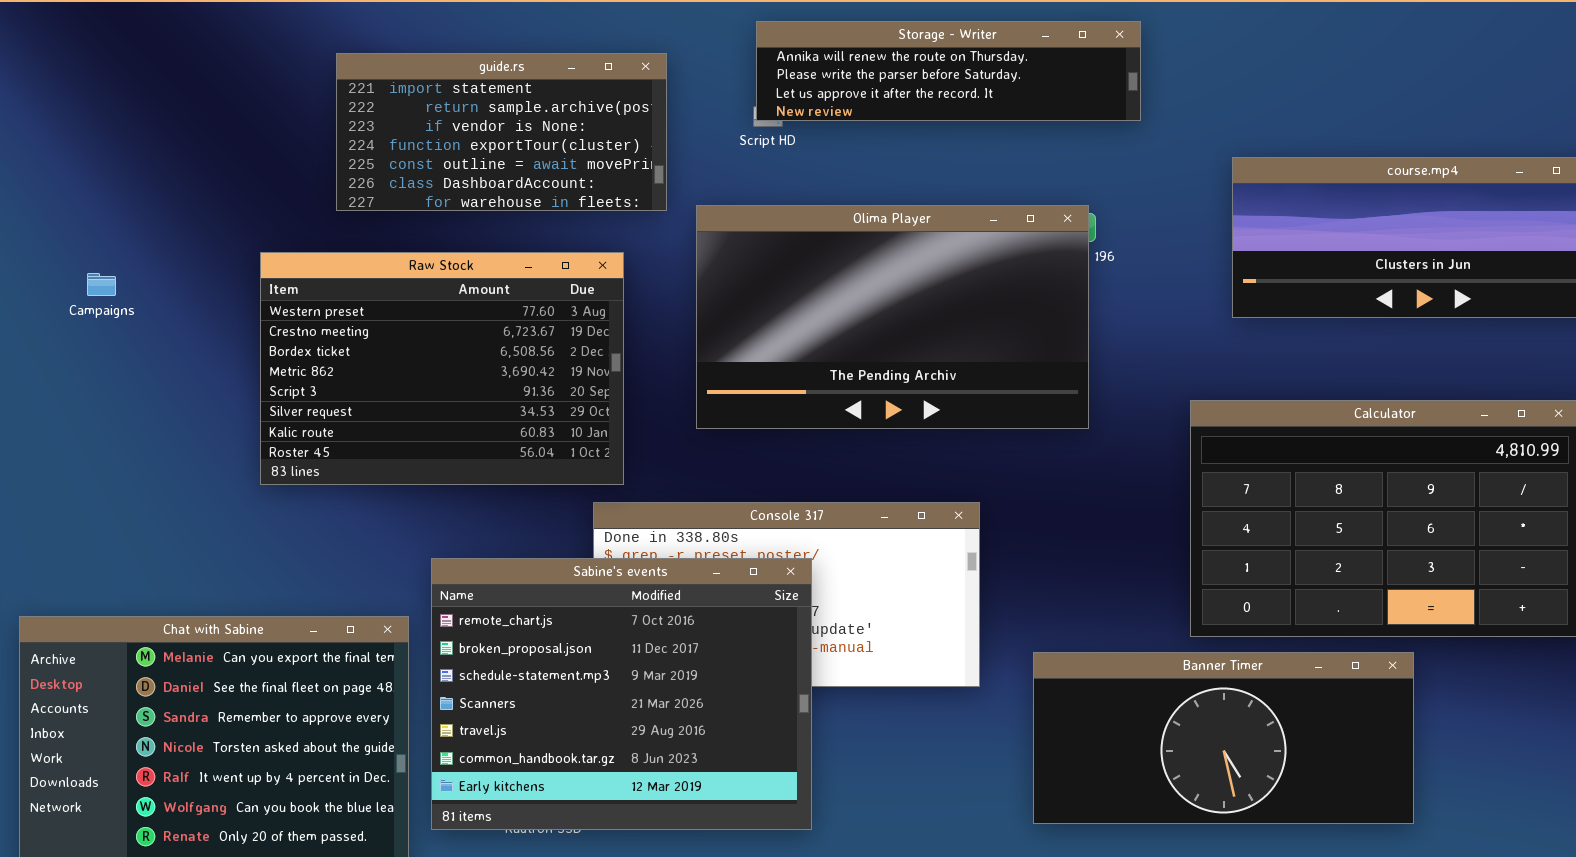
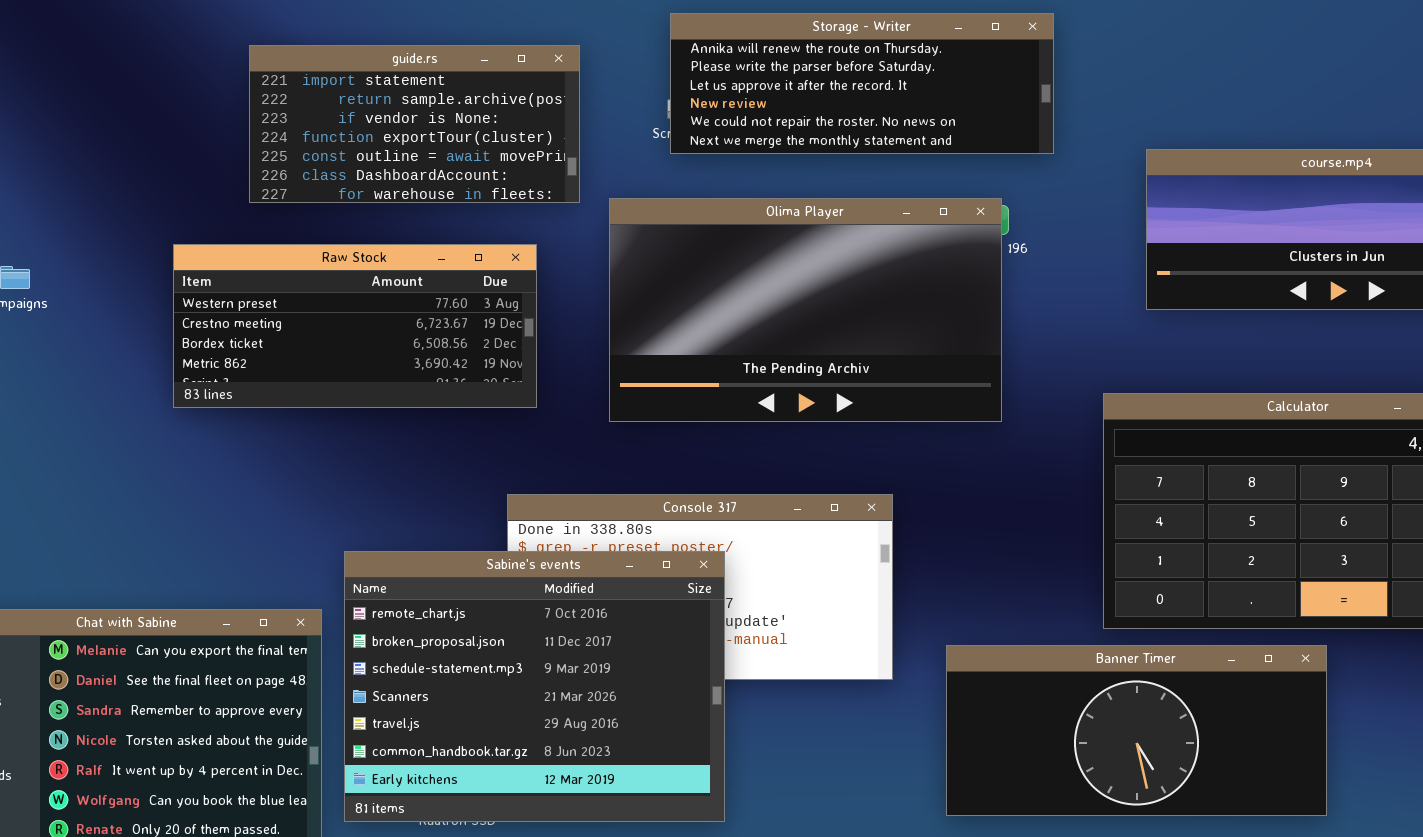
Storage - Writer: [756,21,1141,121] -> [670,13,1054,154], resized
Raw Stock: [260,252,624,485] -> [173,244,537,408], resized

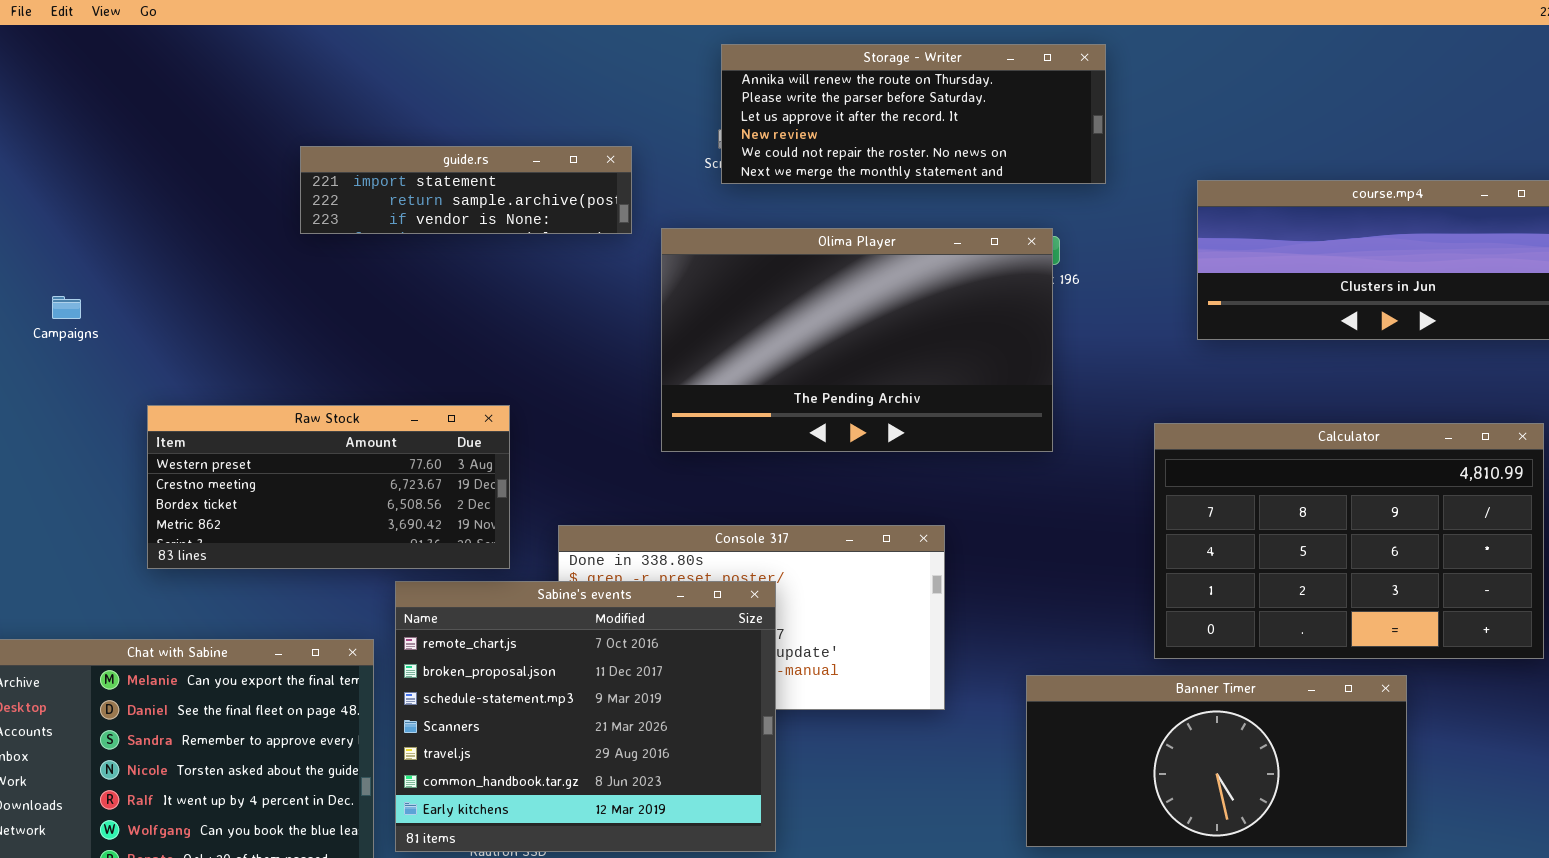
guide.rs: [249,45,580,203] -> [300,146,632,234], resized
Raw Stock: [173,244,537,408] -> [147,405,510,569], moved
Banner Timer: [946,645,1327,816] -> [1026,675,1407,847], moved

